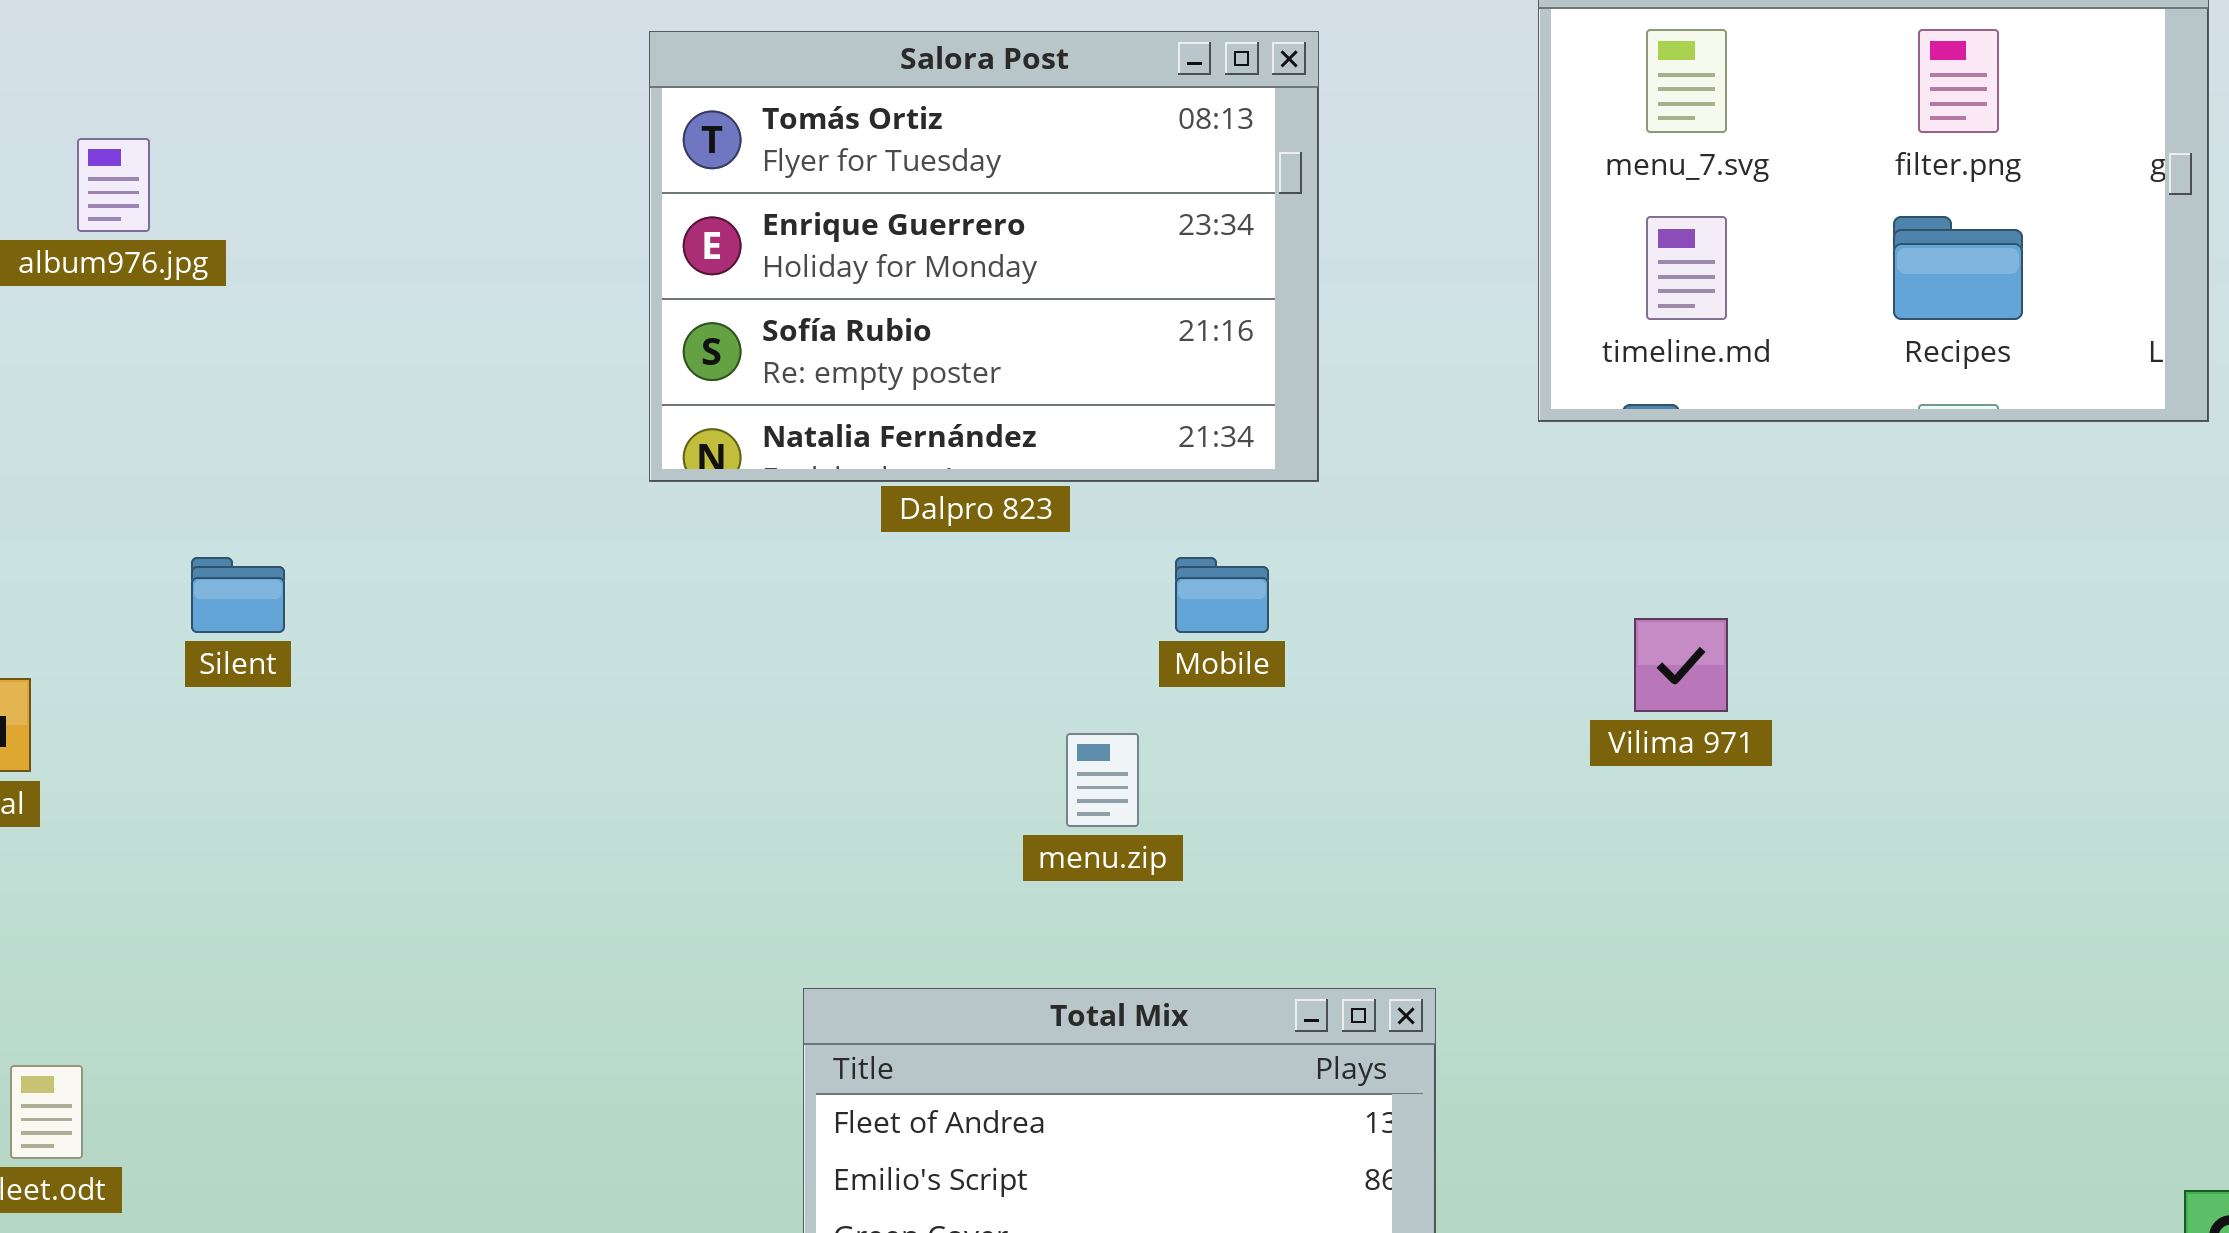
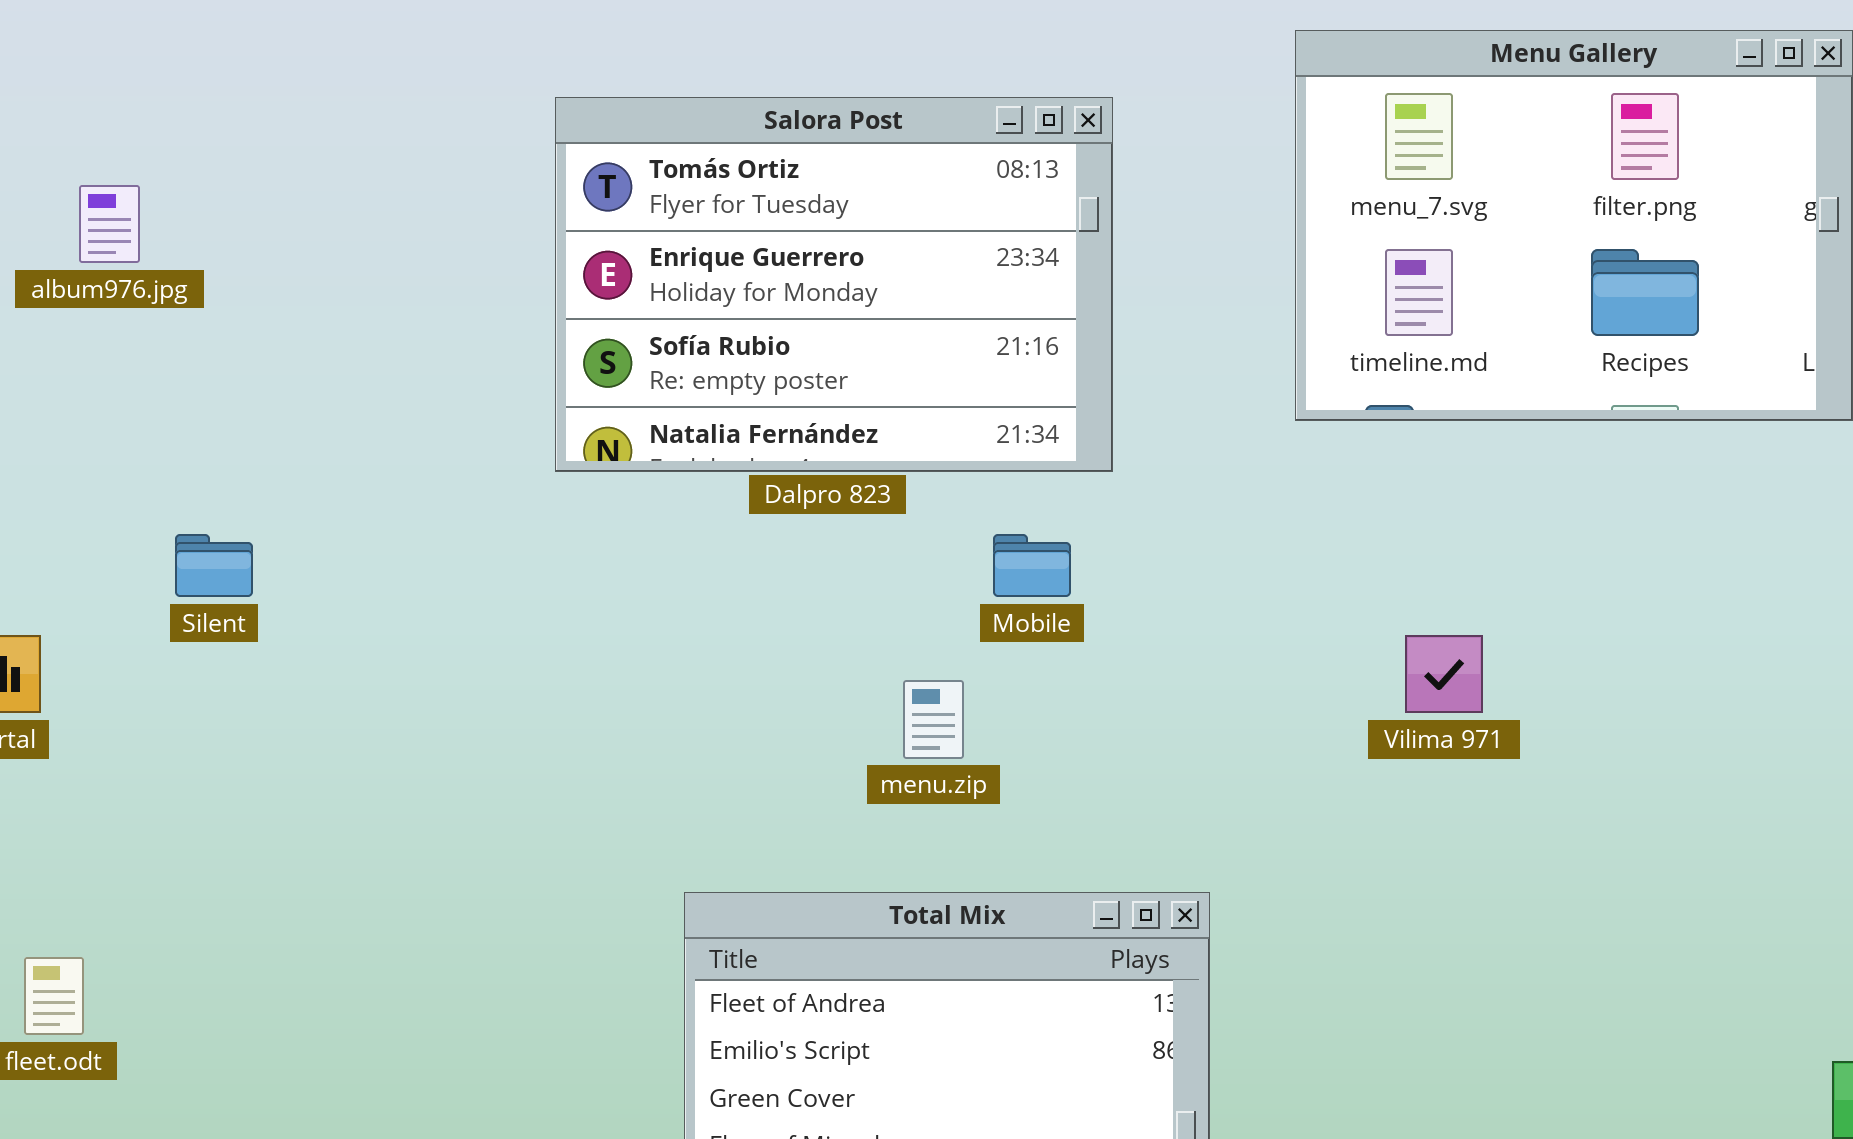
Vilima 971: [1634,618,1728,712] -> [1405,635,1483,713], moved

